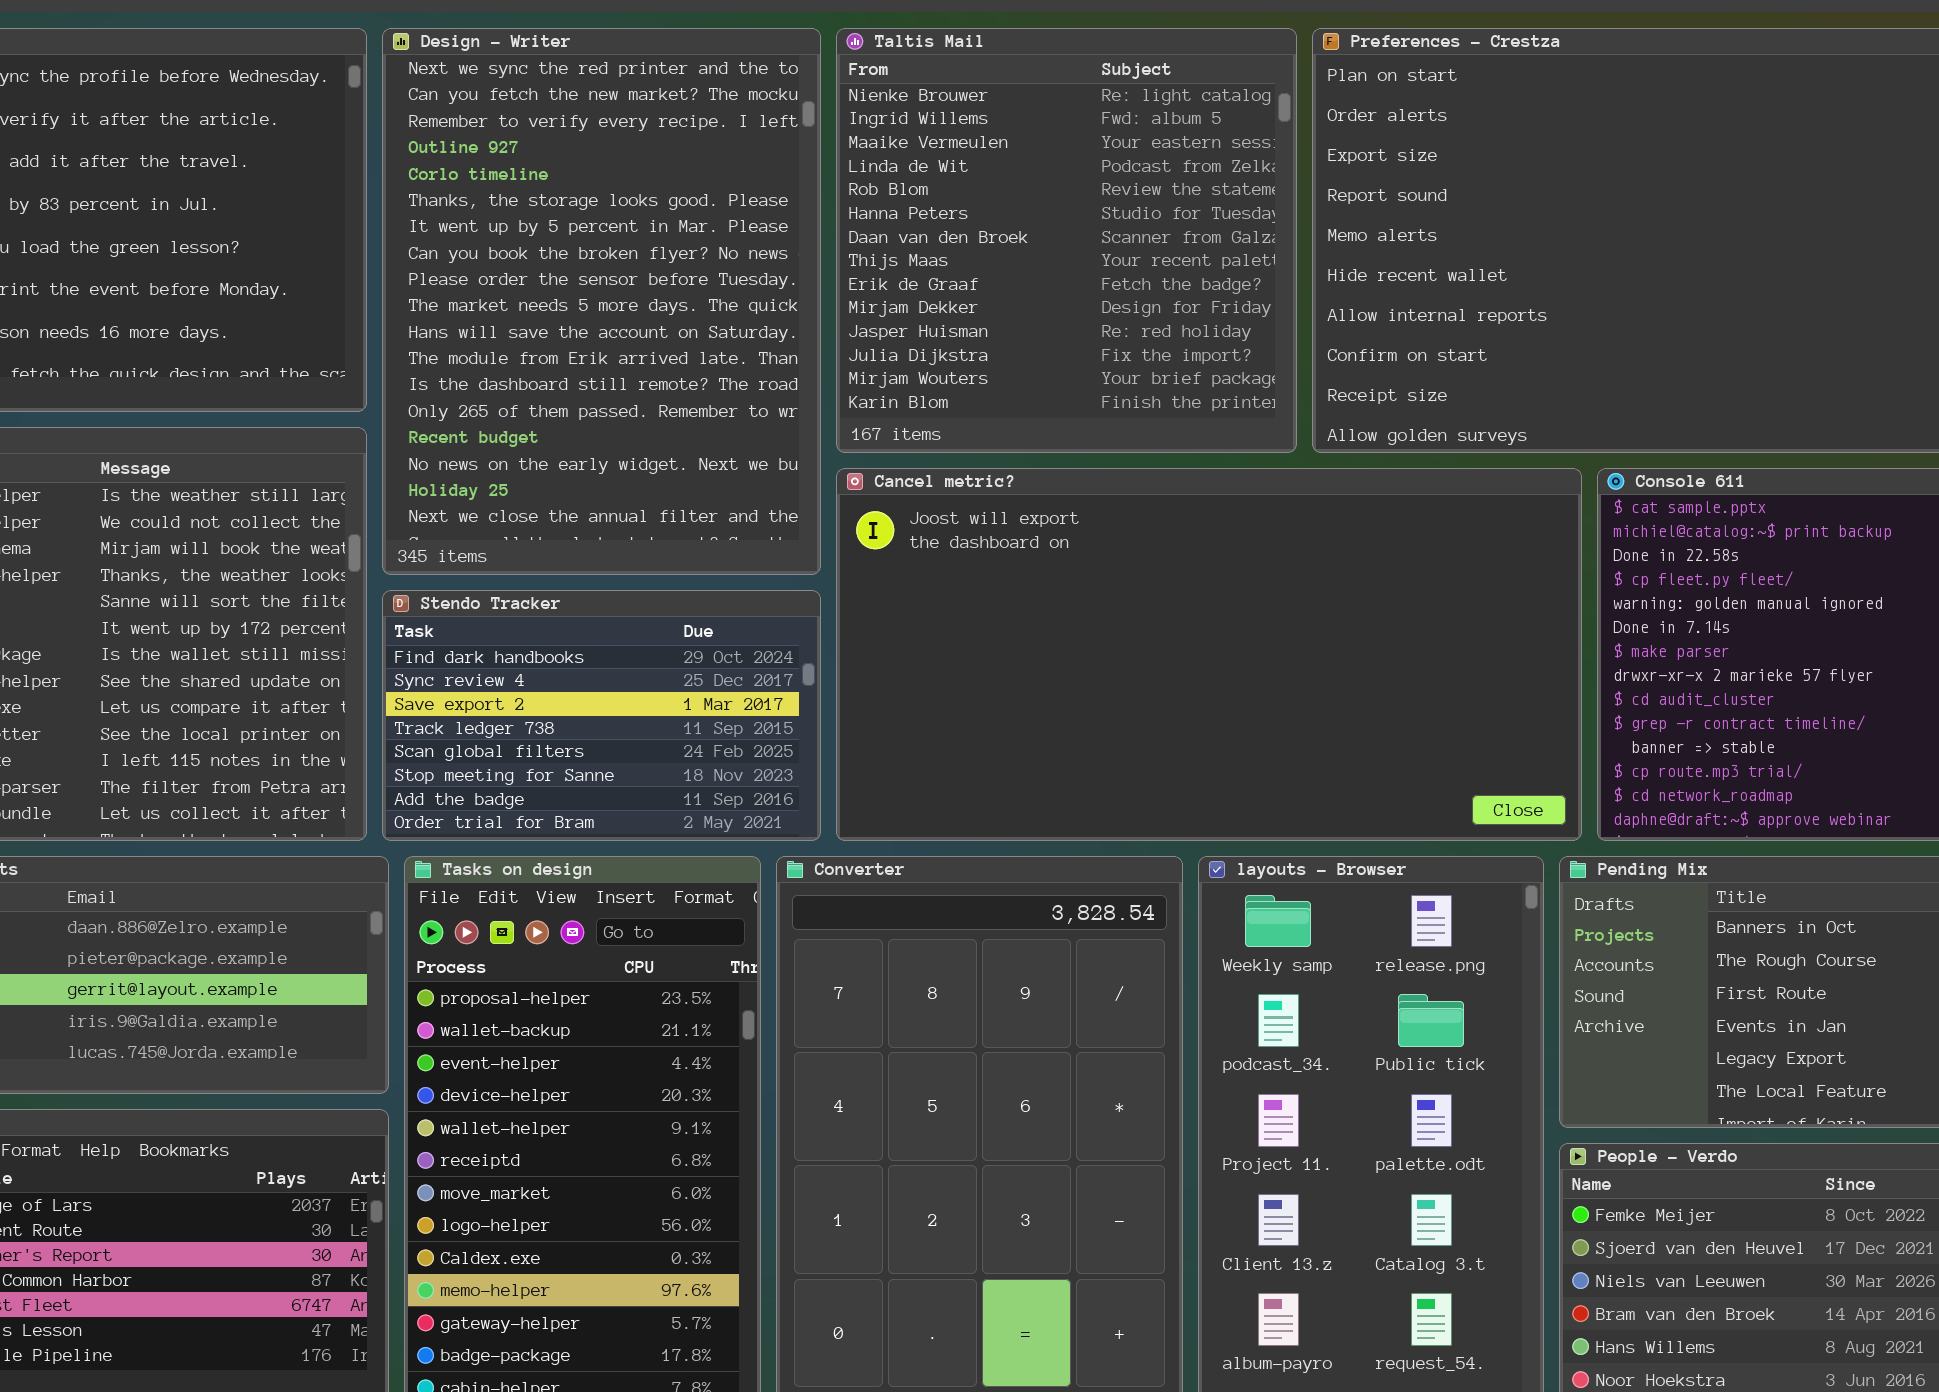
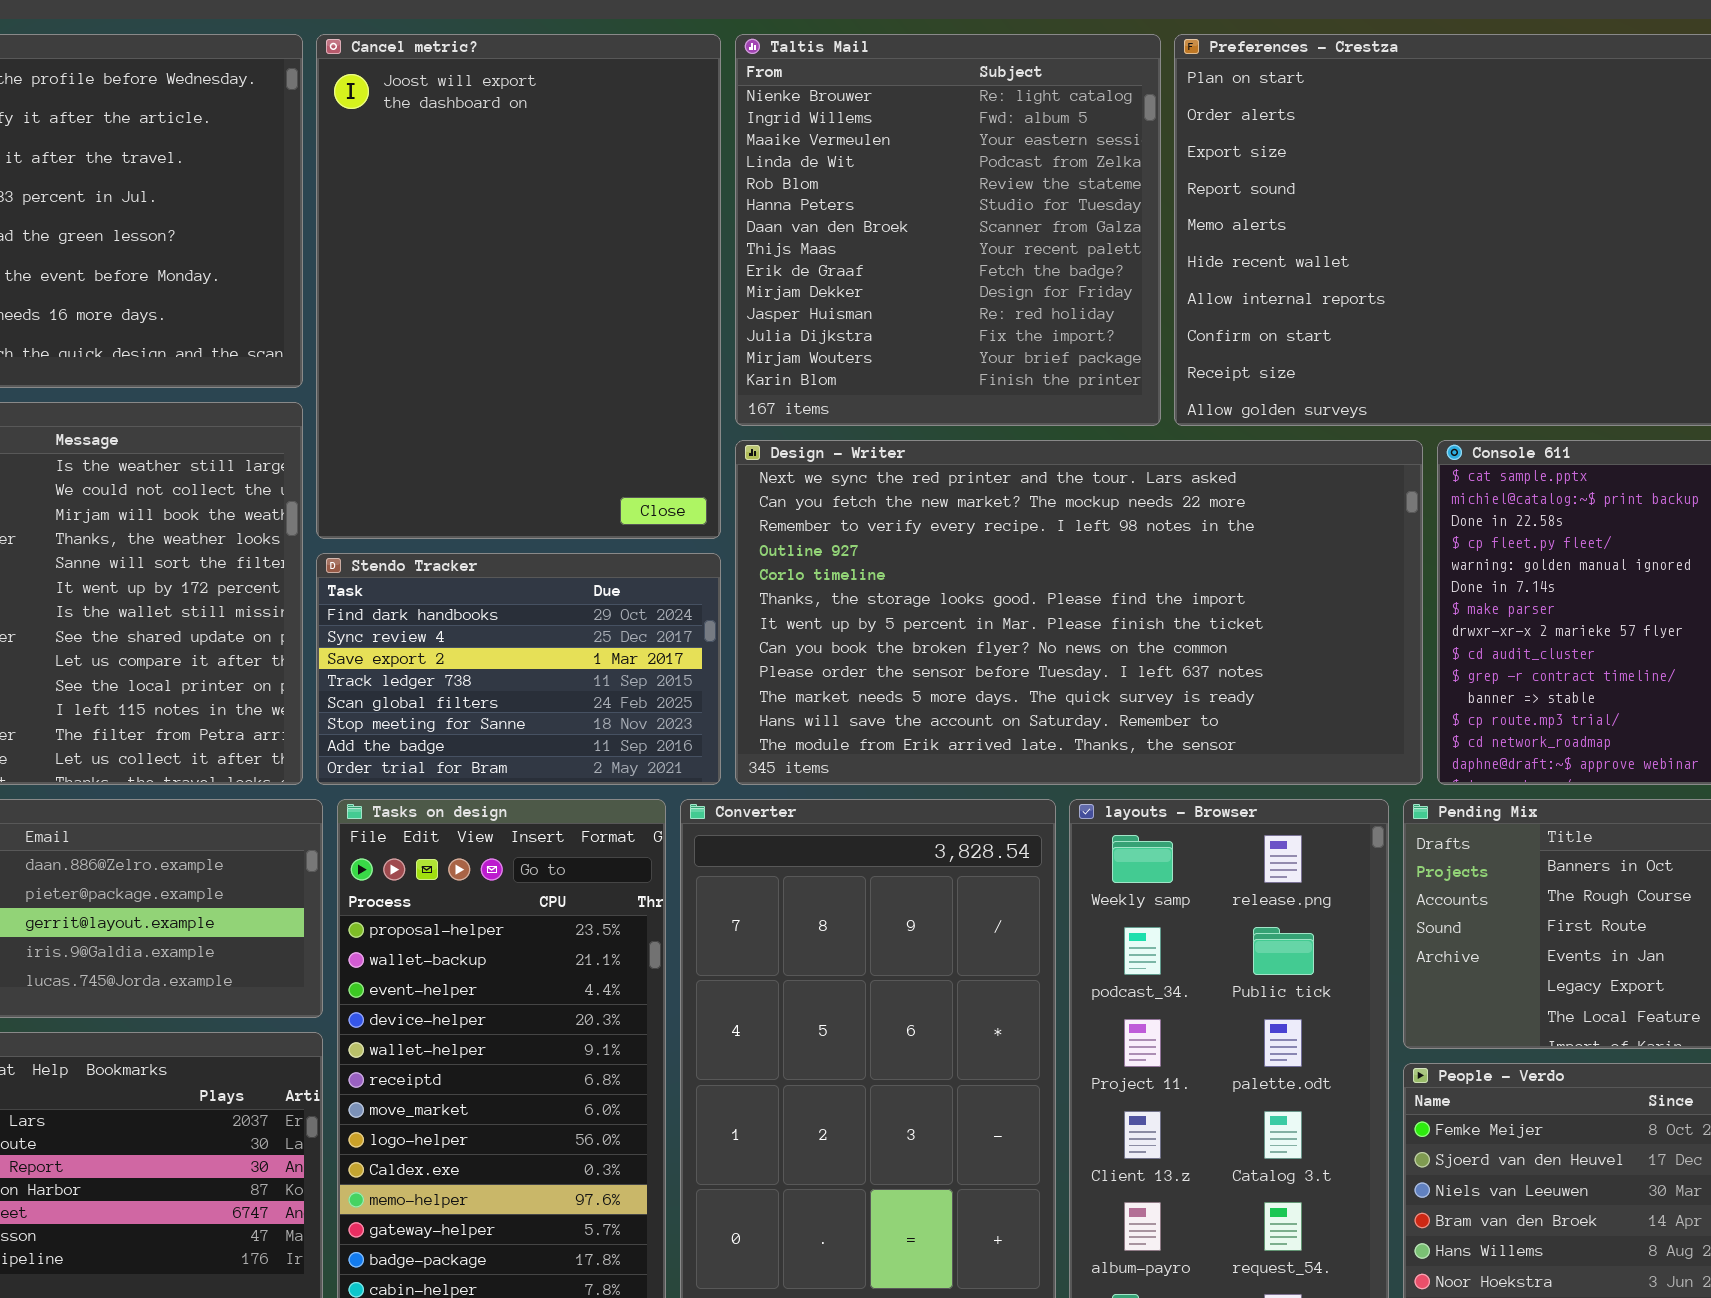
Design - Writer: [382,28,821,575] -> [735,440,1423,785], moved, resized
Cancel metric?: [836,468,1582,841] -> [316,34,721,539], moved, resized

